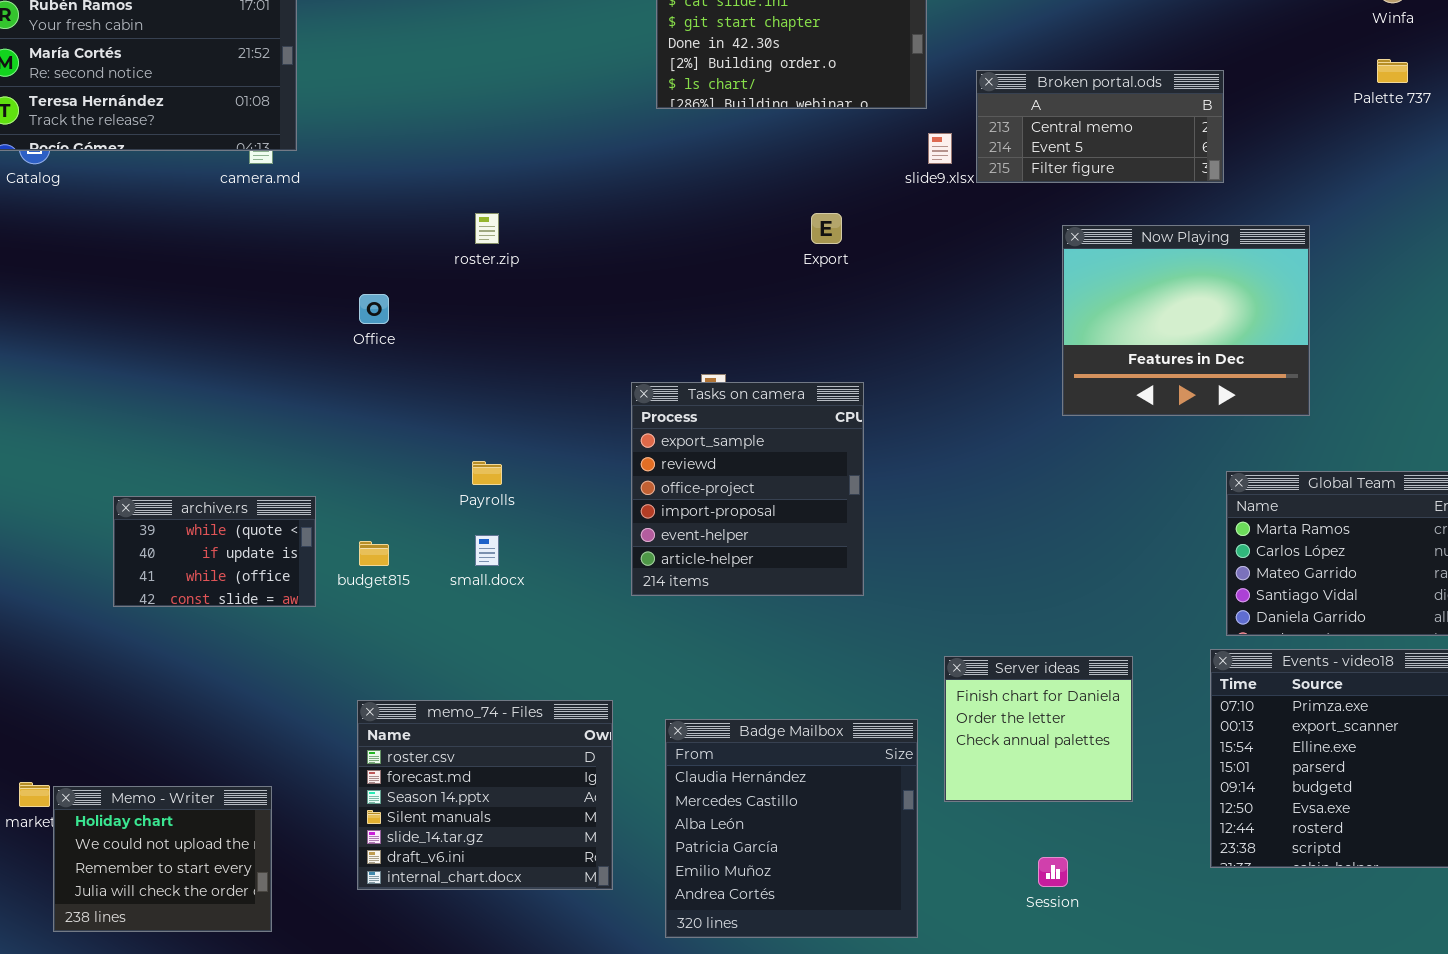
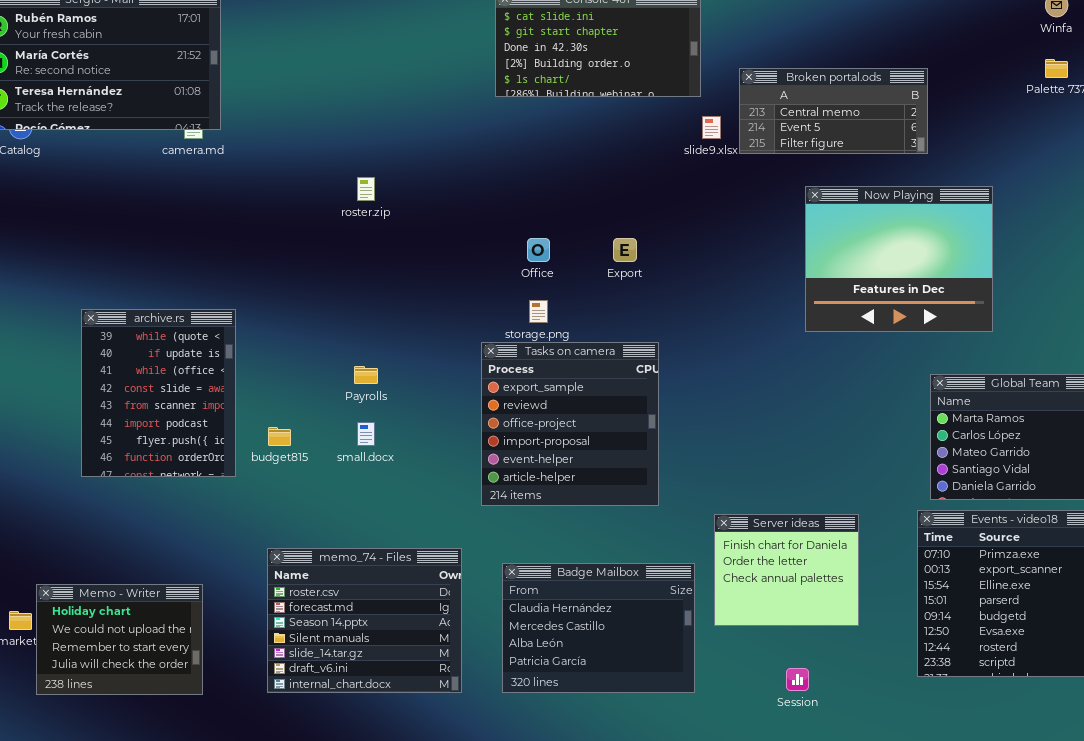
Export: [811,213,842,244] -> [613,238,637,262], moved
Office: [359,294,389,324] -> [527,238,550,262], moved
Tasks on camera: [631,382,864,596] -> [481,342,659,506], moved
archive.rs: [113,496,316,607] -> [81,309,236,477], resized
Badge Mailbox: [665,719,918,938] -> [502,563,695,693], resized
Memo - Writer: [53,786,272,932] -> [36,584,203,695], moved

